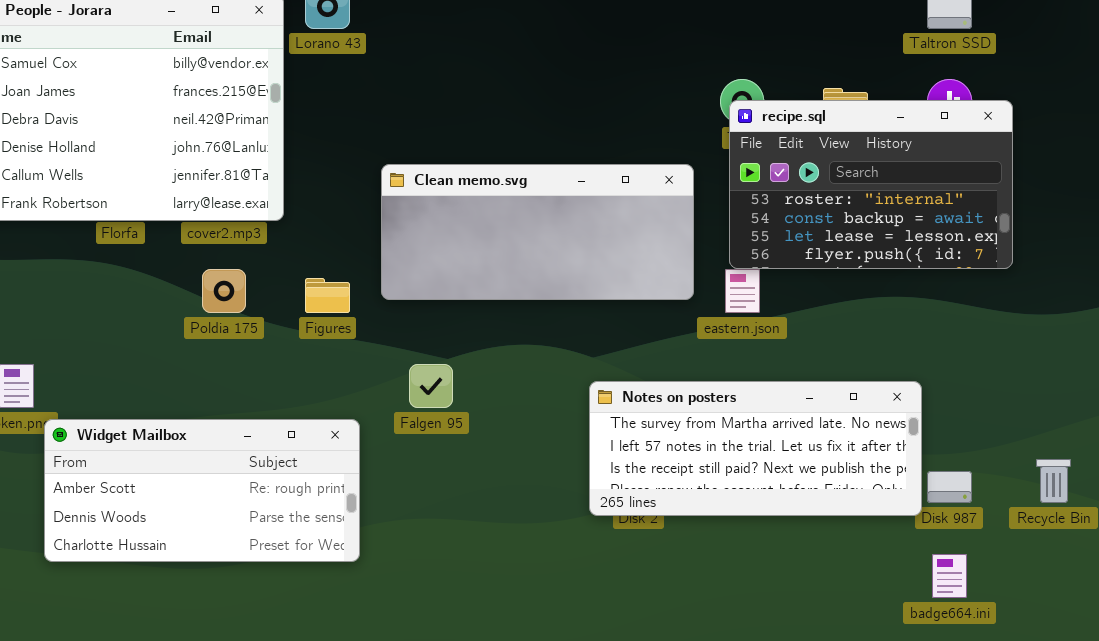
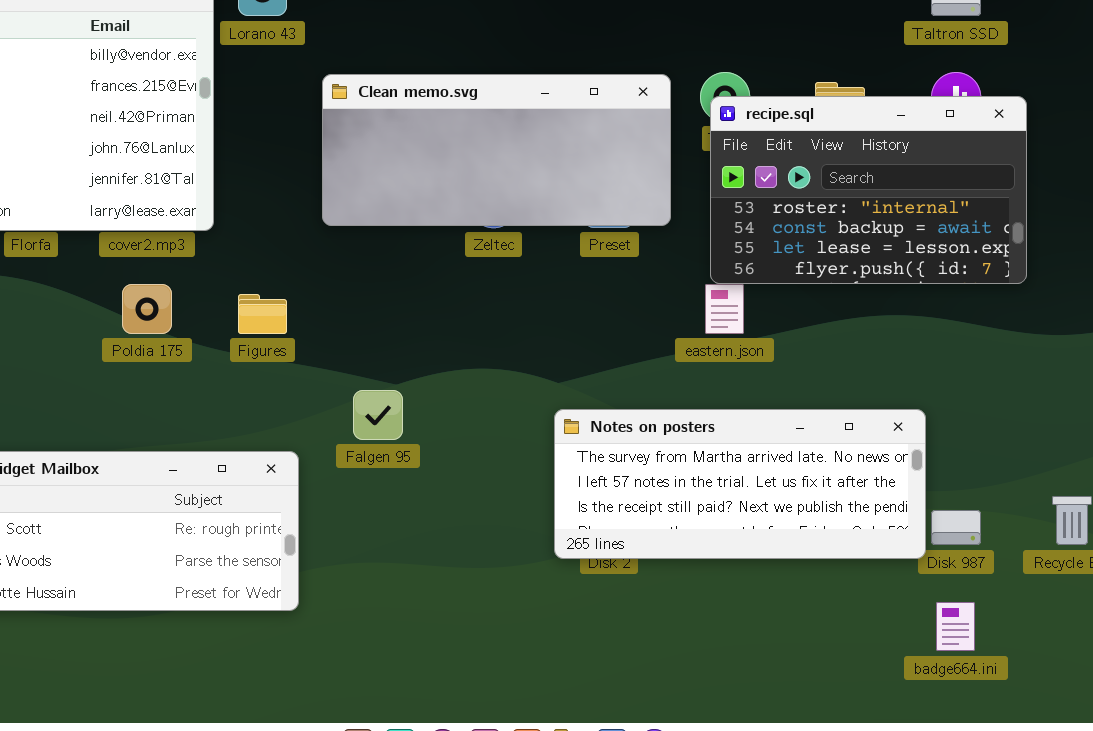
Clean memo.svg: [381,164,694,300] -> [322,74,671,226], moved

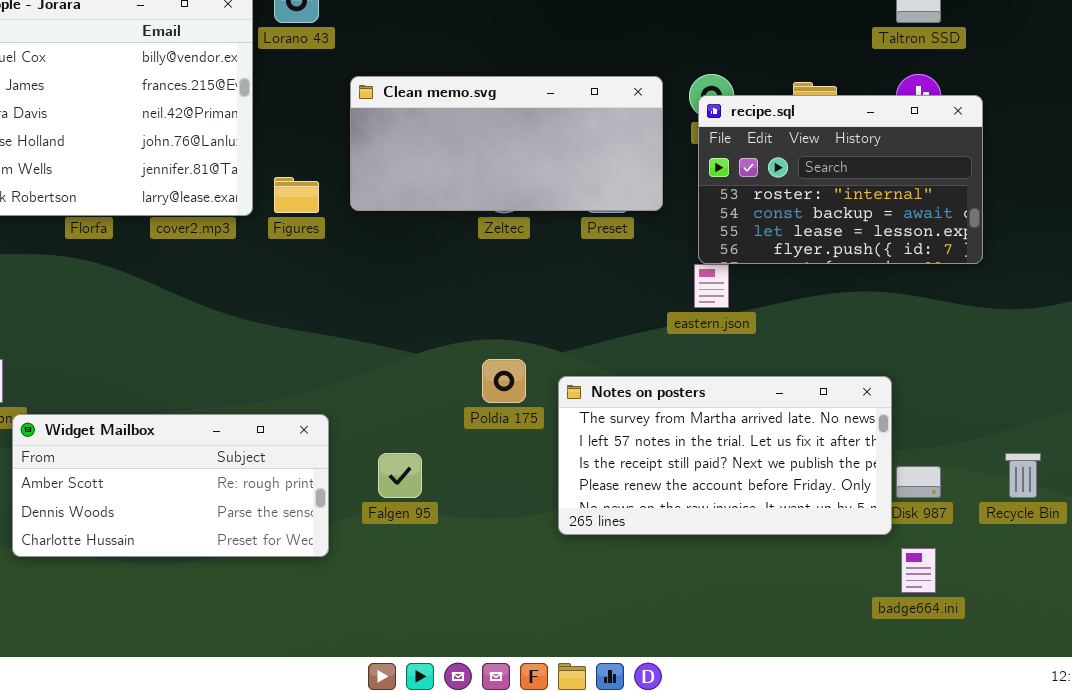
Poldia 175: [122,284,172,334] -> [482,359,526,403], moved
Figures: [238,294,287,334] -> [274,177,319,213], moved
Falgen 95: [353,390,403,440] -> [378,453,422,498], moved
Notes on posters: [554,409,926,559] -> [558,376,892,535], resized

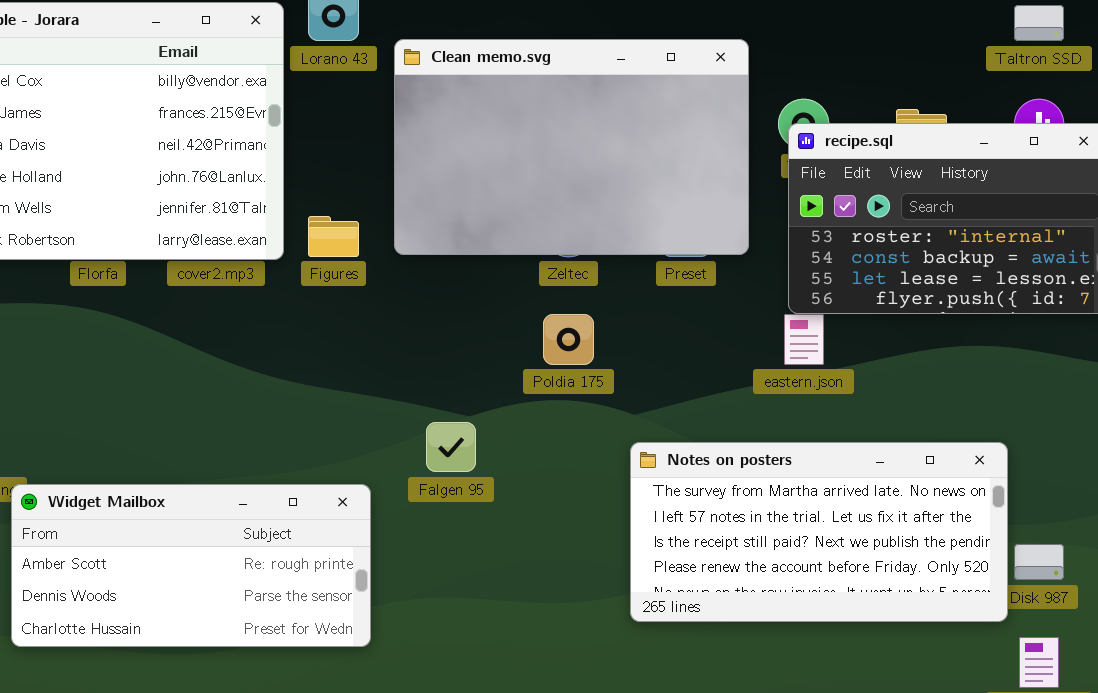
Clean memo.svg: [350,76,663,211] -> [394,39,749,255], resized
Poldia 175: [482,359,526,403] -> [543,314,594,365], moved
Falgen 95: [378,453,422,498] -> [426,422,476,472], moved

